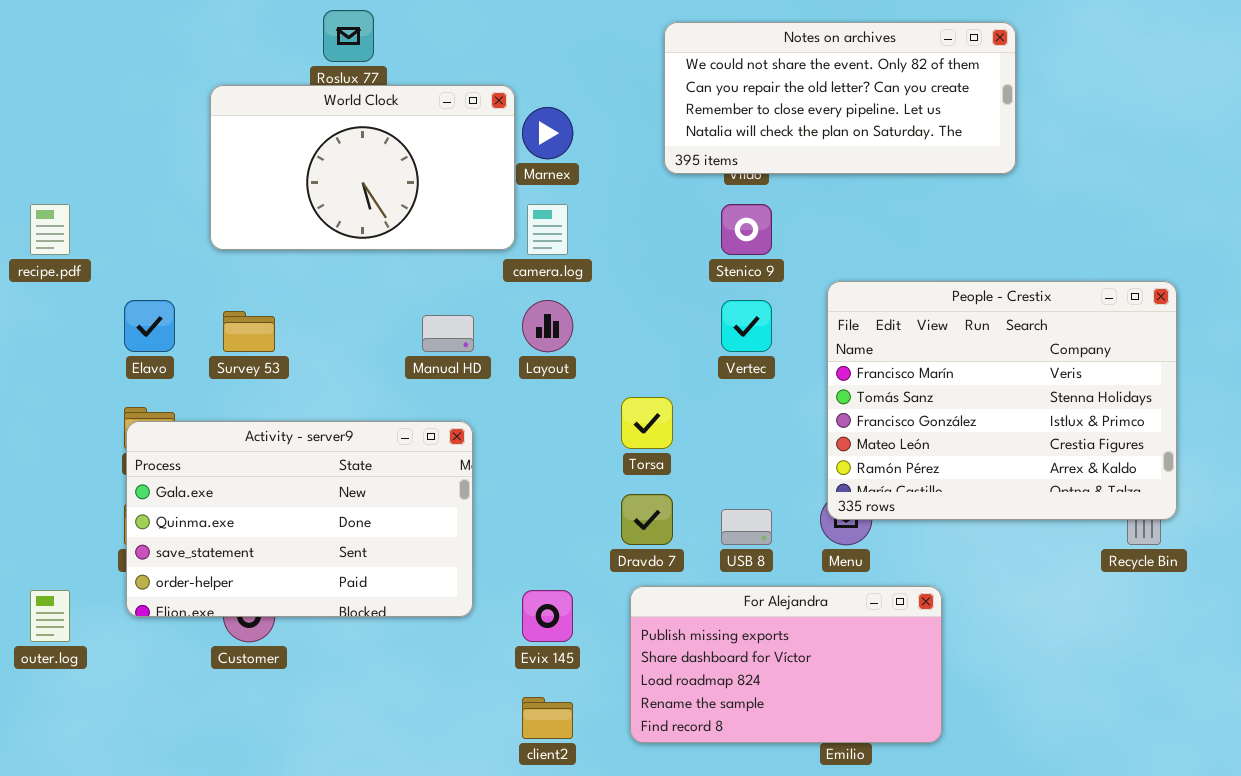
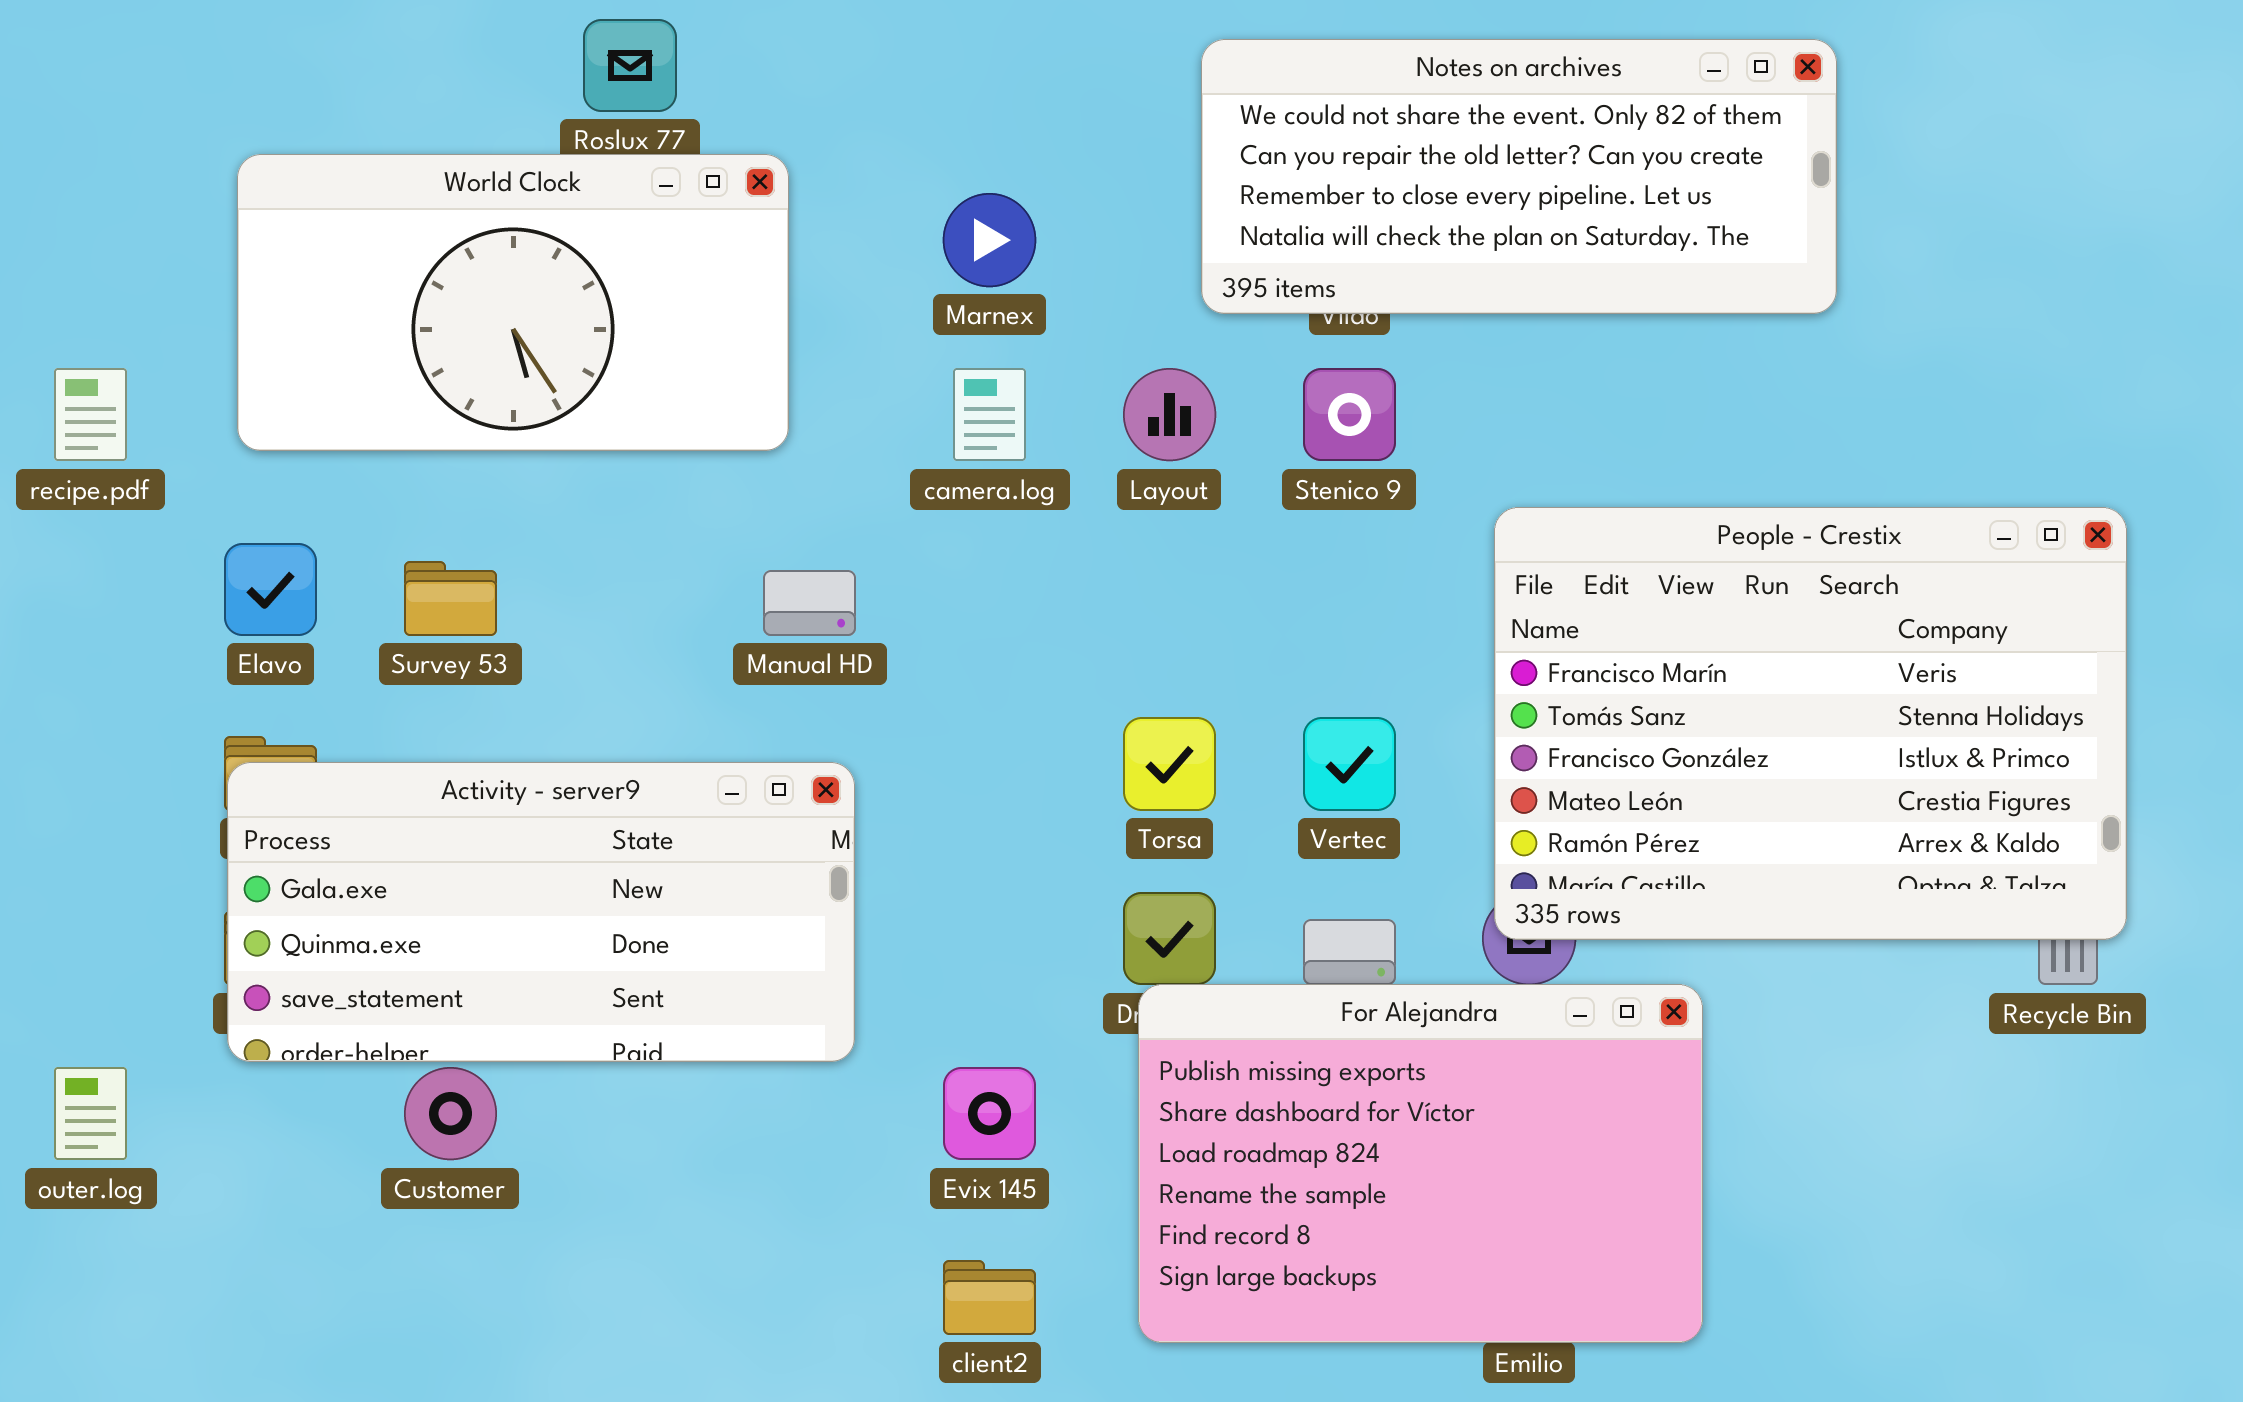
World Clock: [210,85,515,250] -> [237,154,789,451], moved
Layout: [522,300,573,352] -> [1123,368,1216,461], moved
Vertec: [721,300,772,352] -> [1303,717,1396,811], moved
Activity - server9: [126,421,473,617] -> [227,762,855,1062], resized
For Alejandra: [630,586,942,743] -> [1138,984,1703,1343], resized

